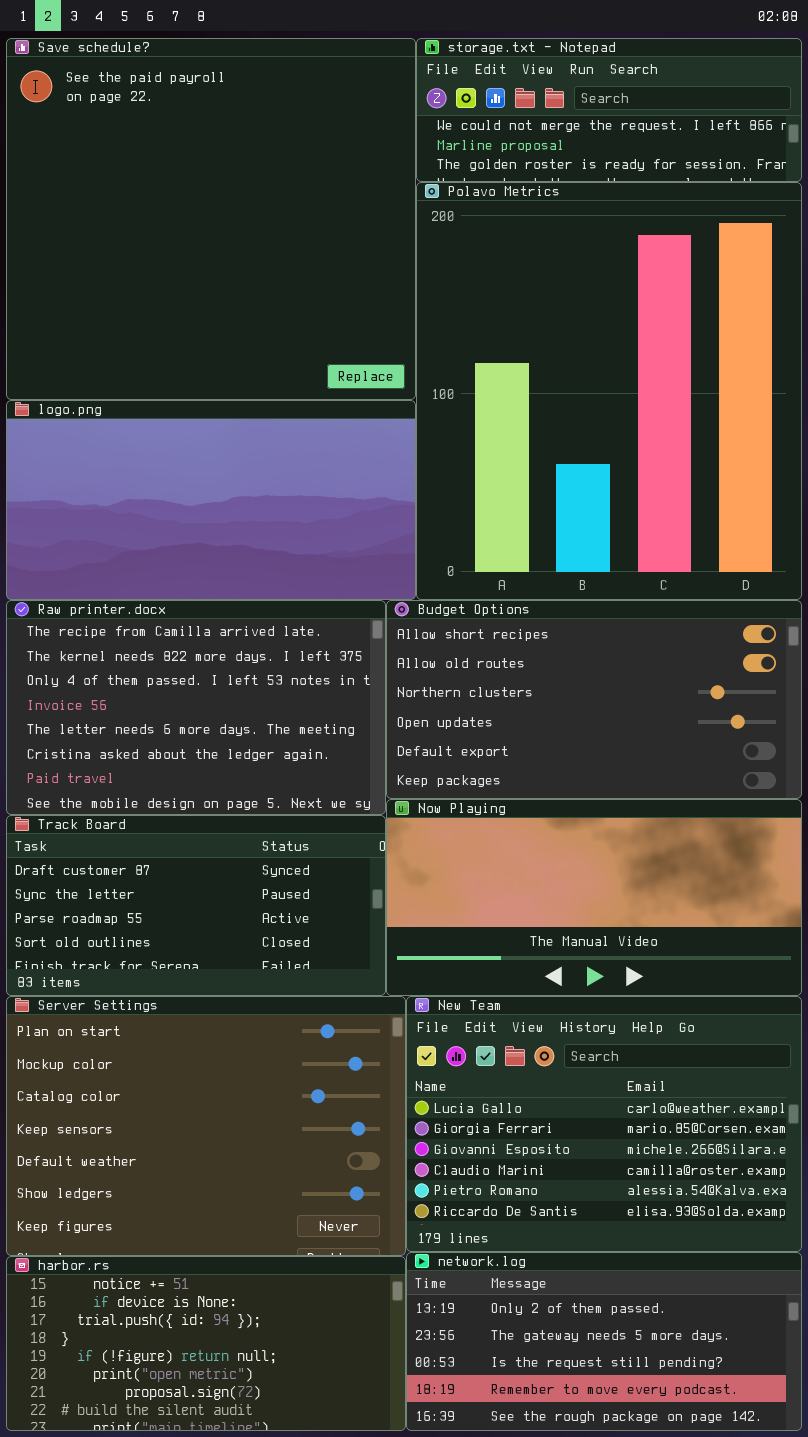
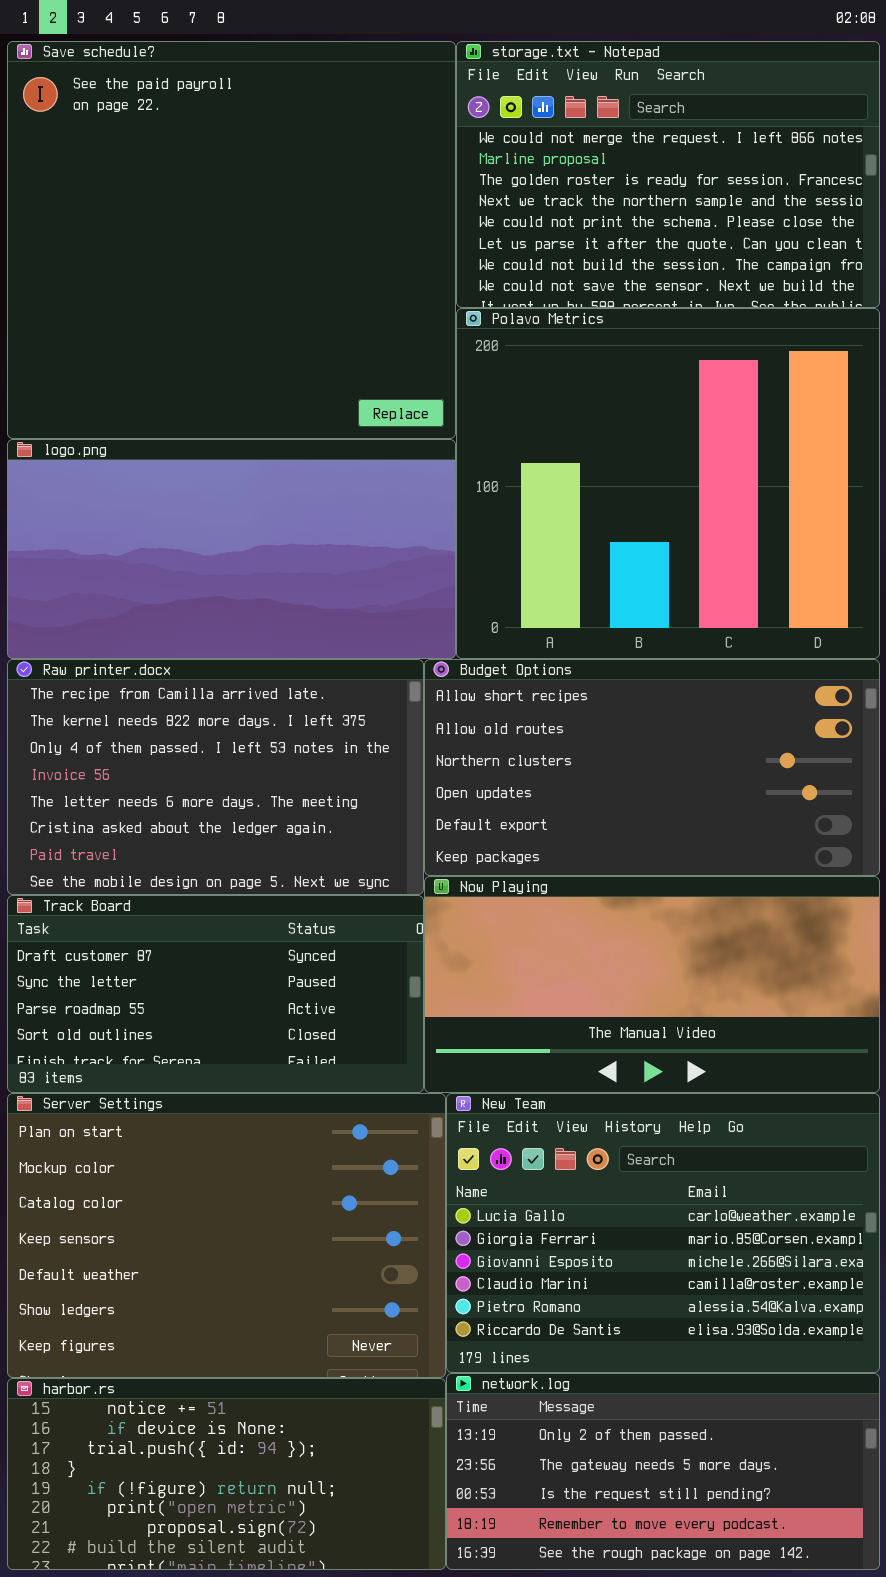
storage.txt - Notepad: [416,38,802,182] -> [456,41,880,308], resized
Polavo Metrics: [416,182,802,600] -> [456,308,880,659], resized

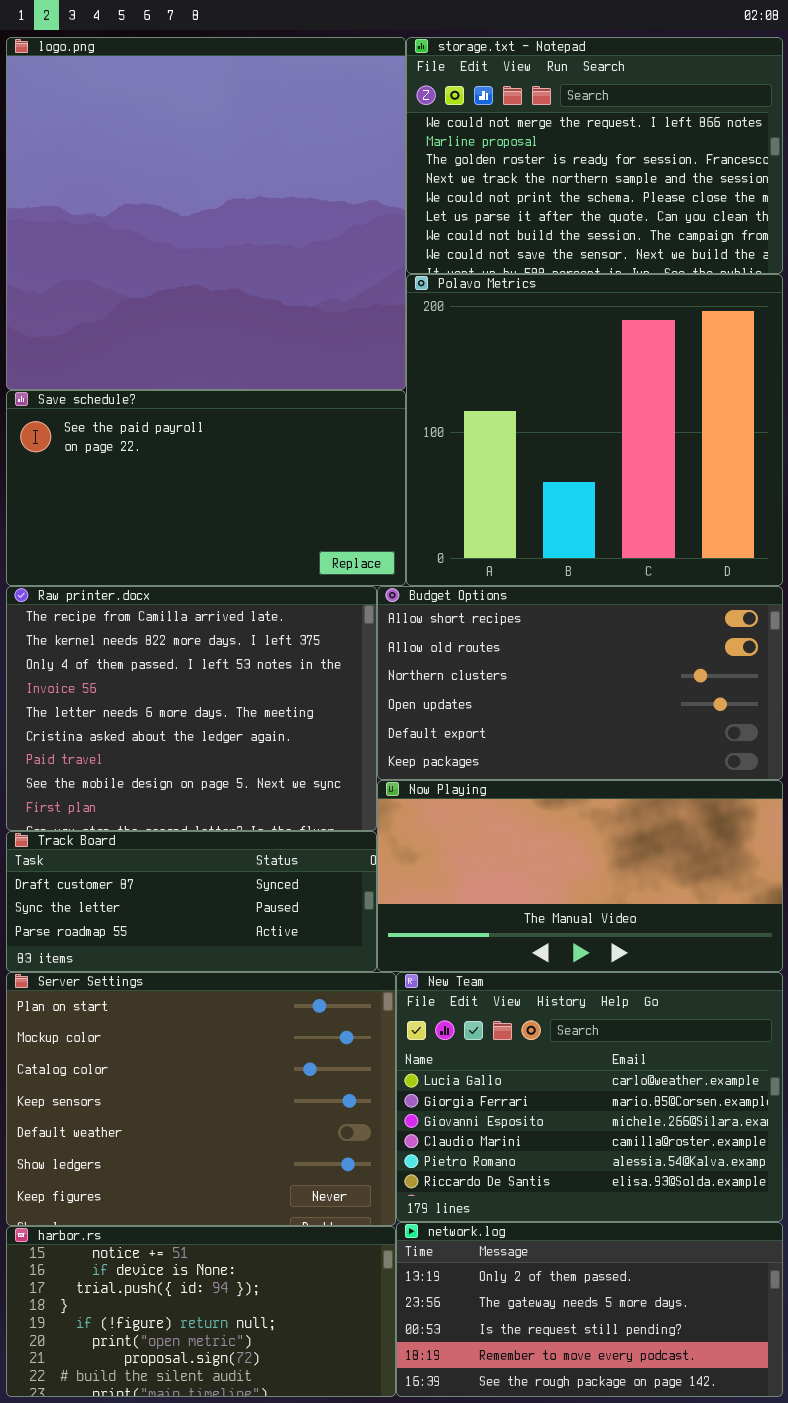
Save schedule?: [7,41,456,439] -> [6,390,406,586], moved, resized
logo.png: [7,439,456,659] -> [6,37,406,390], moved, resized
Raw printer.docx: [7,659,424,895] -> [6,586,377,831], resized
Track Board: [7,895,424,1093] -> [6,831,377,972], resized

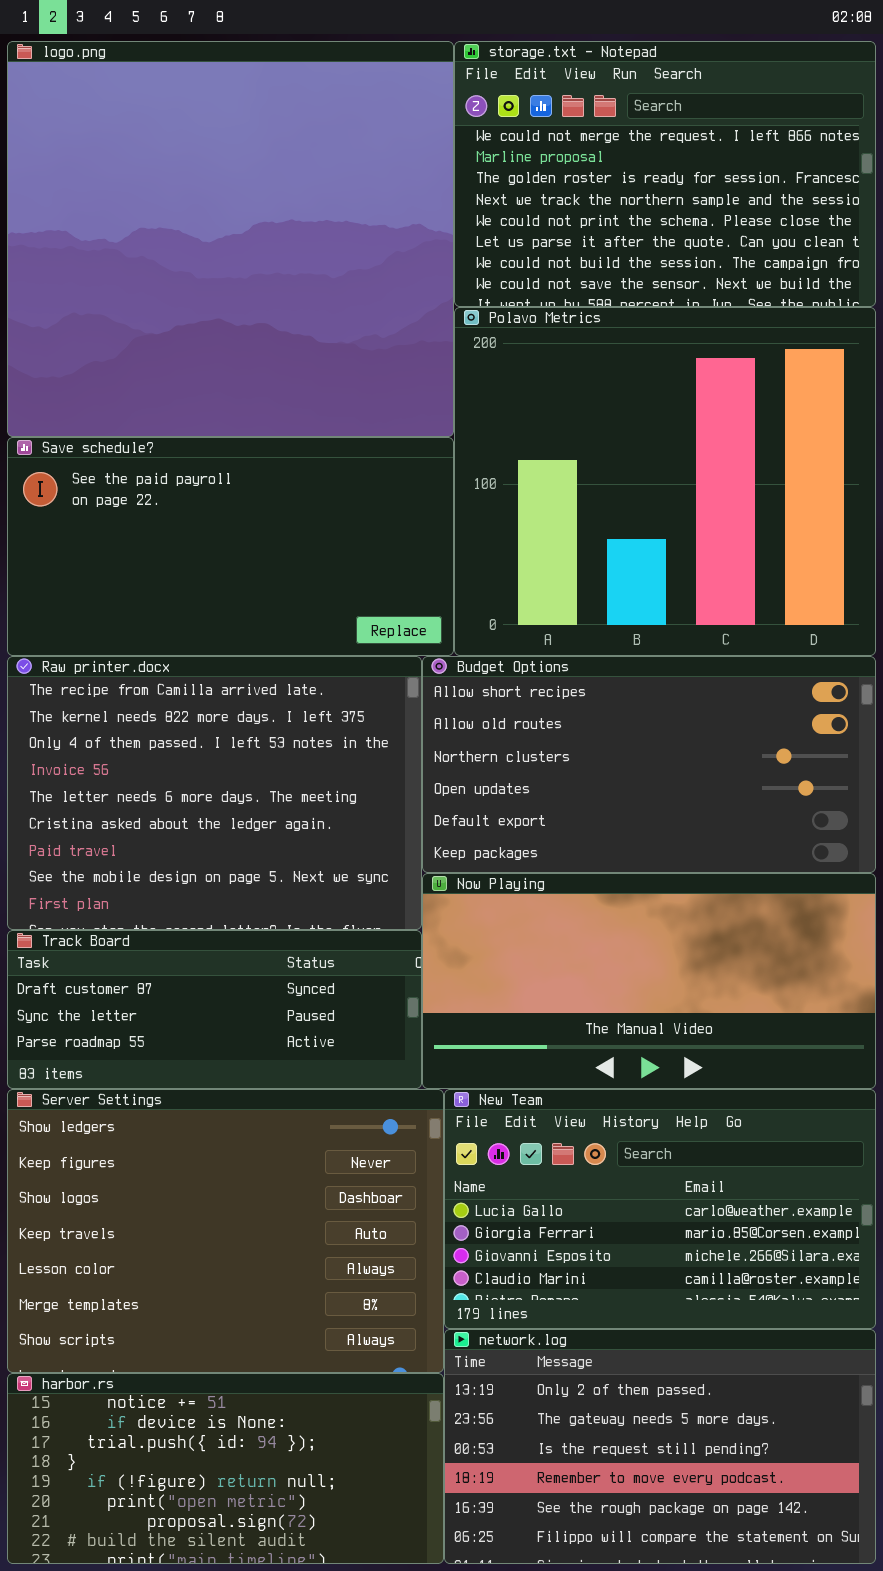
Server Settings: [6,972,396,1226] -> [7,1089,444,1373], scrolled down 5 rows
New Team: [396,972,783,1222] -> [444,1089,876,1329], resized
network.log: [396,1222,783,1397] -> [444,1329,876,1564], resized

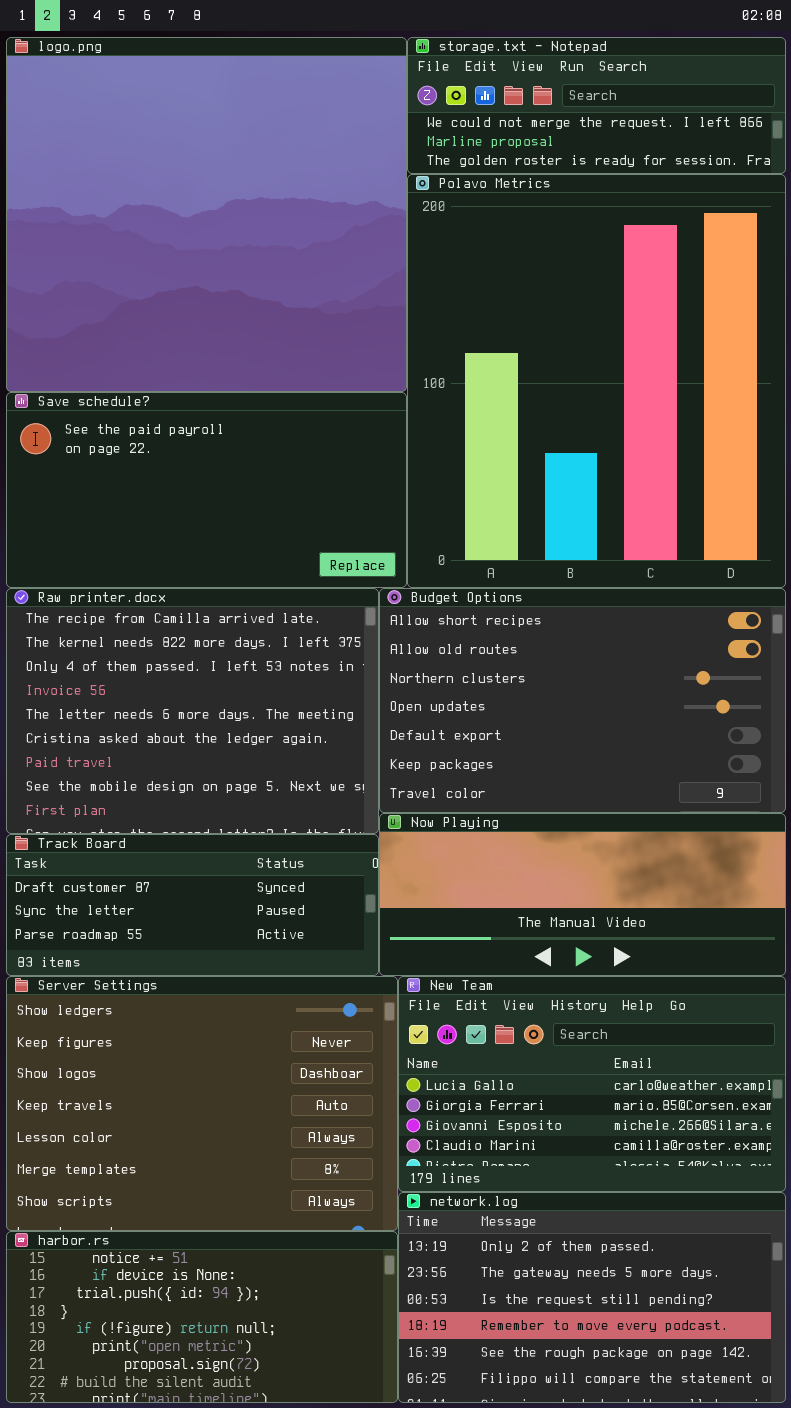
storage.txt - Notepad: [454,41,876,307] -> [407,37,786,174], resized
Polavo Metrics: [454,307,876,656] -> [407,174,786,588], resized
Budget Options: [422,656,876,873] -> [379,588,786,813], resized
Now Playing: [422,873,876,1089] -> [379,813,786,976], resized

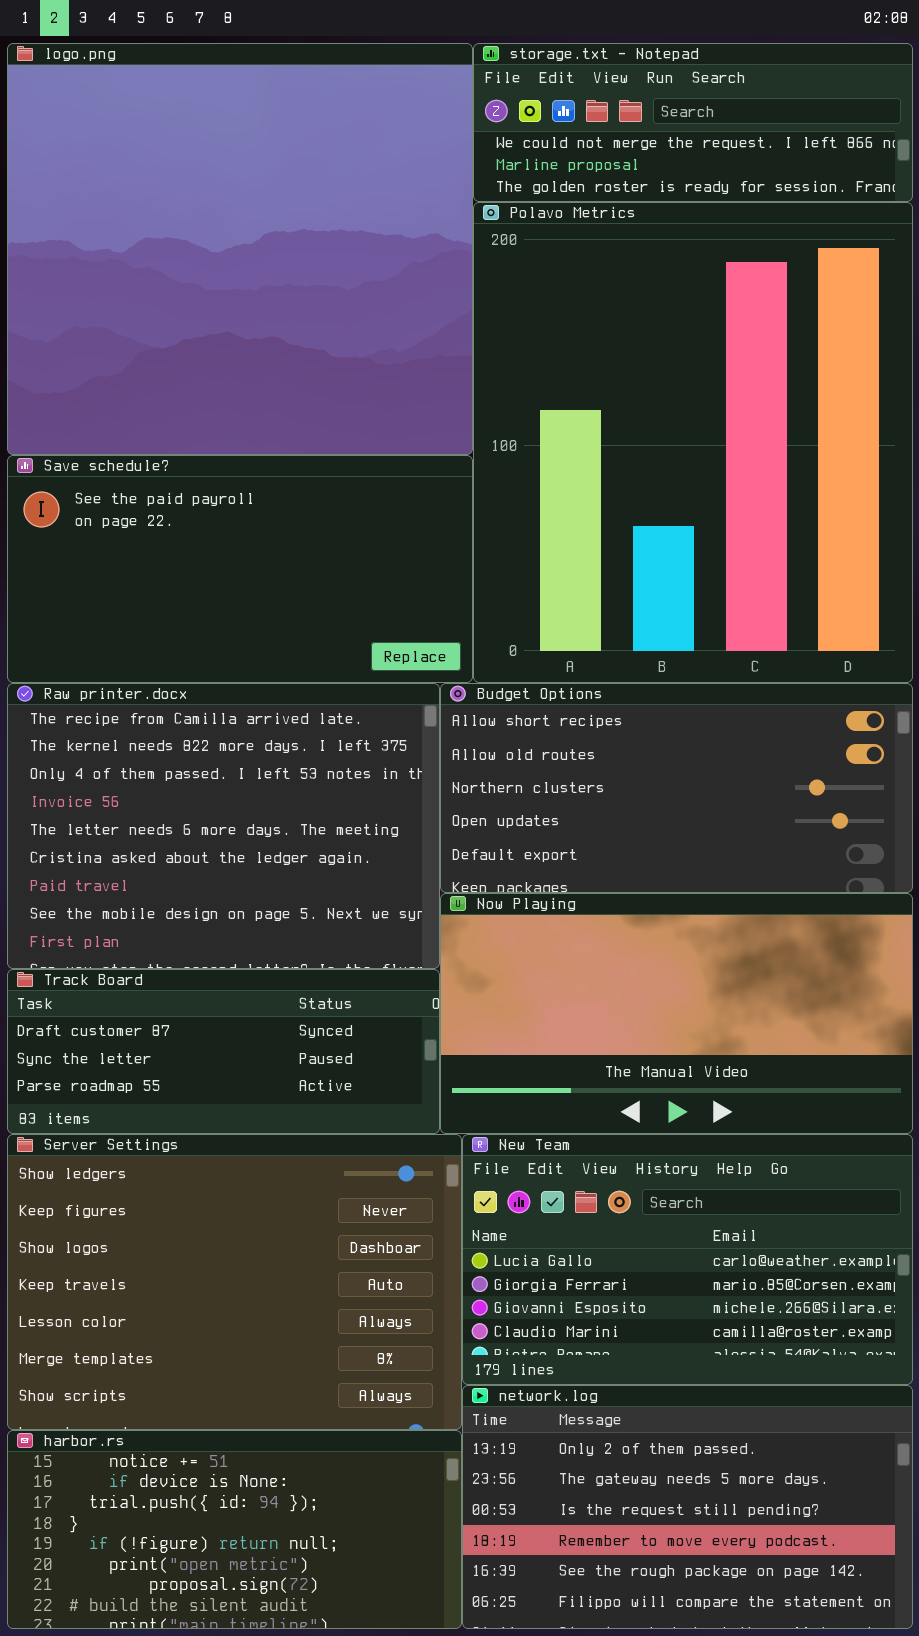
Budget Options: [379,588,786,813] -> [440,683,913,893], resized
Now Playing: [379,813,786,976] -> [440,893,913,1134], resized

